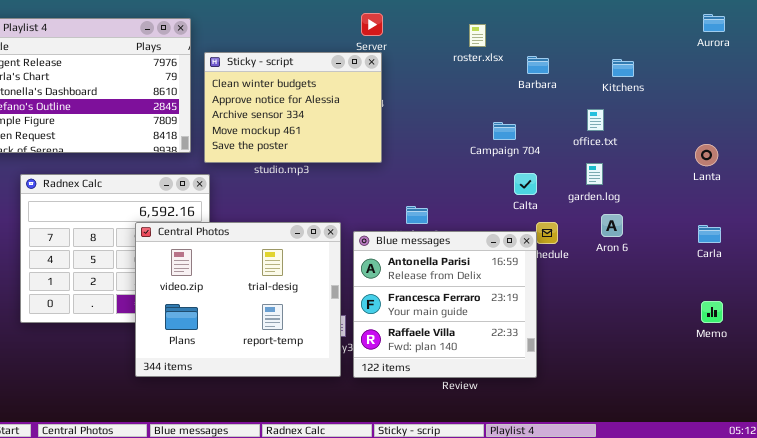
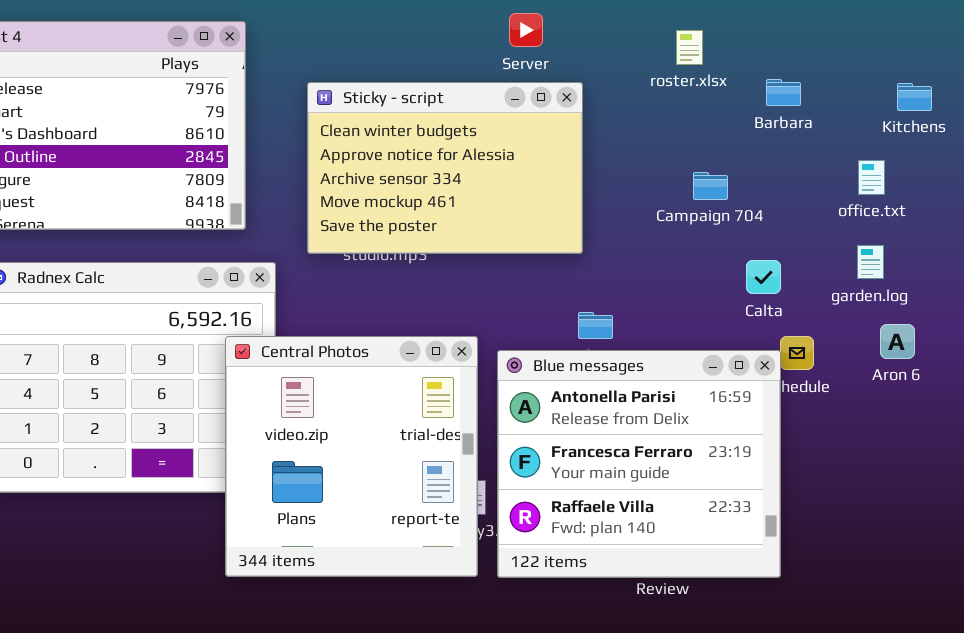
Sticky - script: [204,52,382,163] -> [307,82,583,254], moved
Campaign 704: [493,122,516,140] -> [693,172,728,200], moved
Central Photos: [135,222,341,377] -> [225,336,478,577], resized

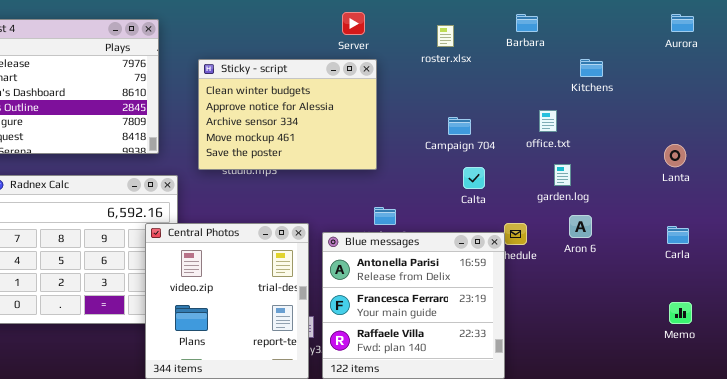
Server: [509,13,543,47] -> [342,12,365,35], moved
Barbara: [766,79,801,106] -> [516,14,538,32], moved
office.txt: [858,160,885,195] -> [539,110,557,132], moved
Calta: [746,260,781,294] -> [463,167,485,189], moved

